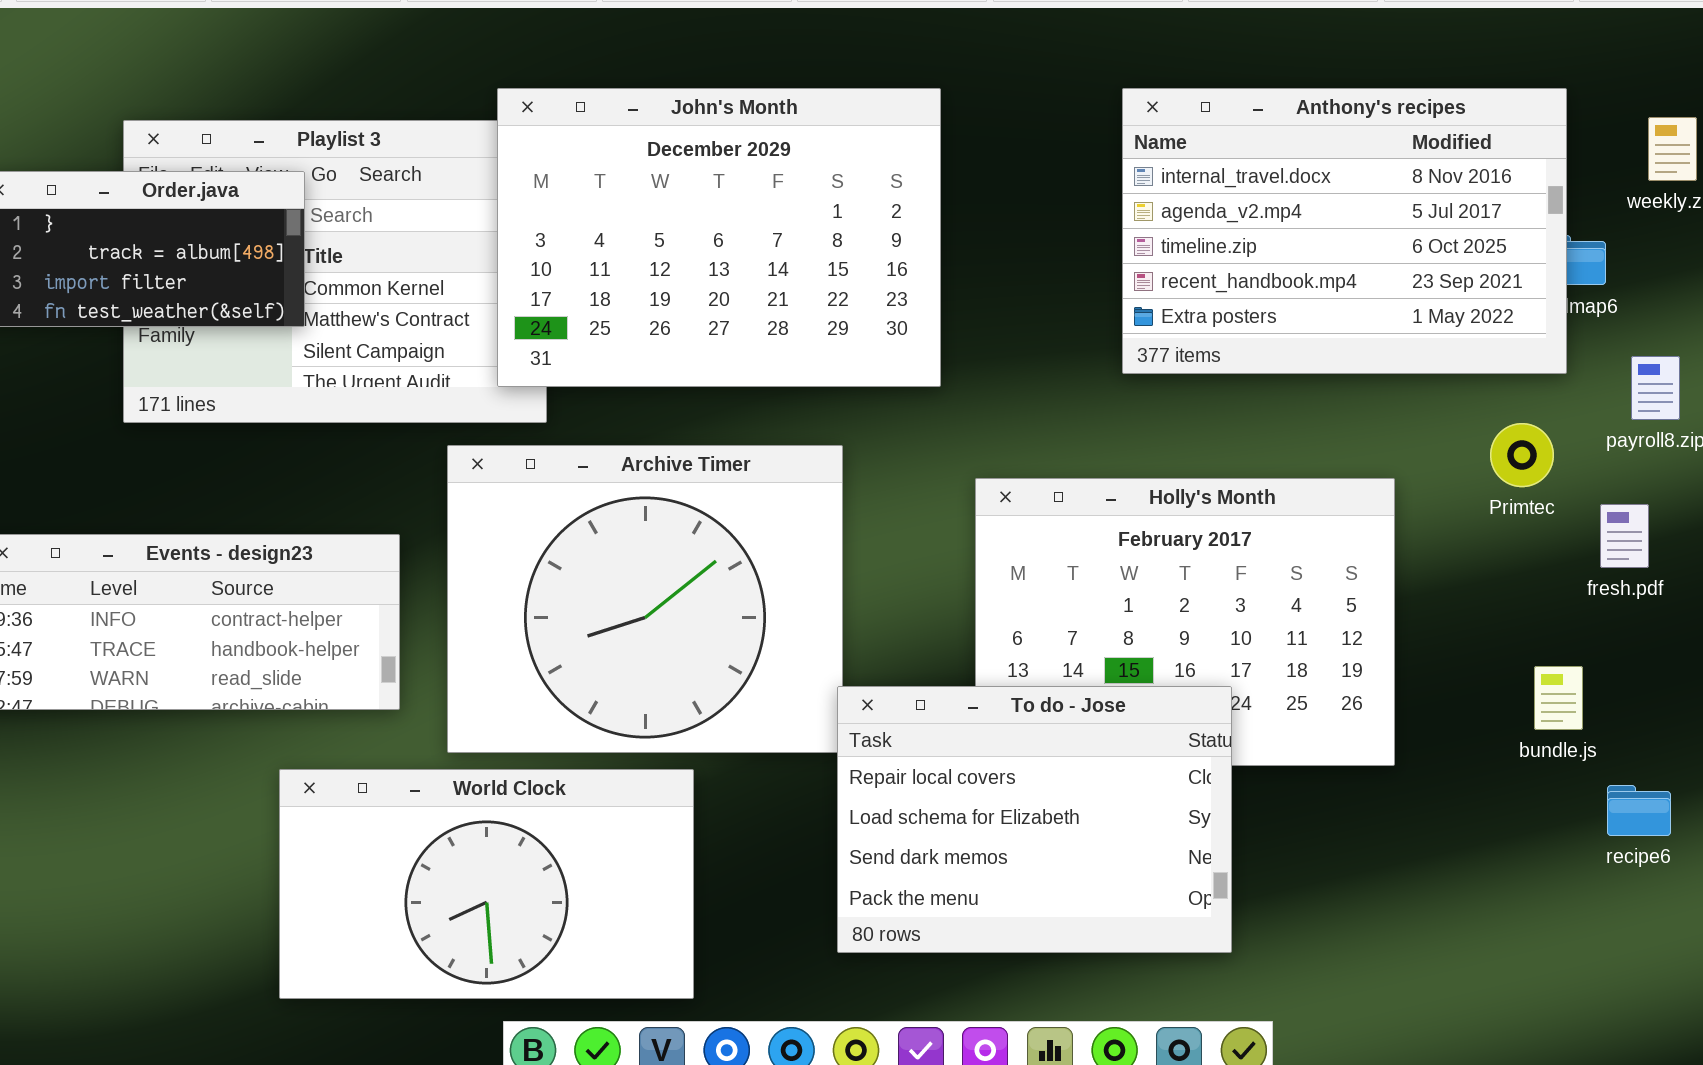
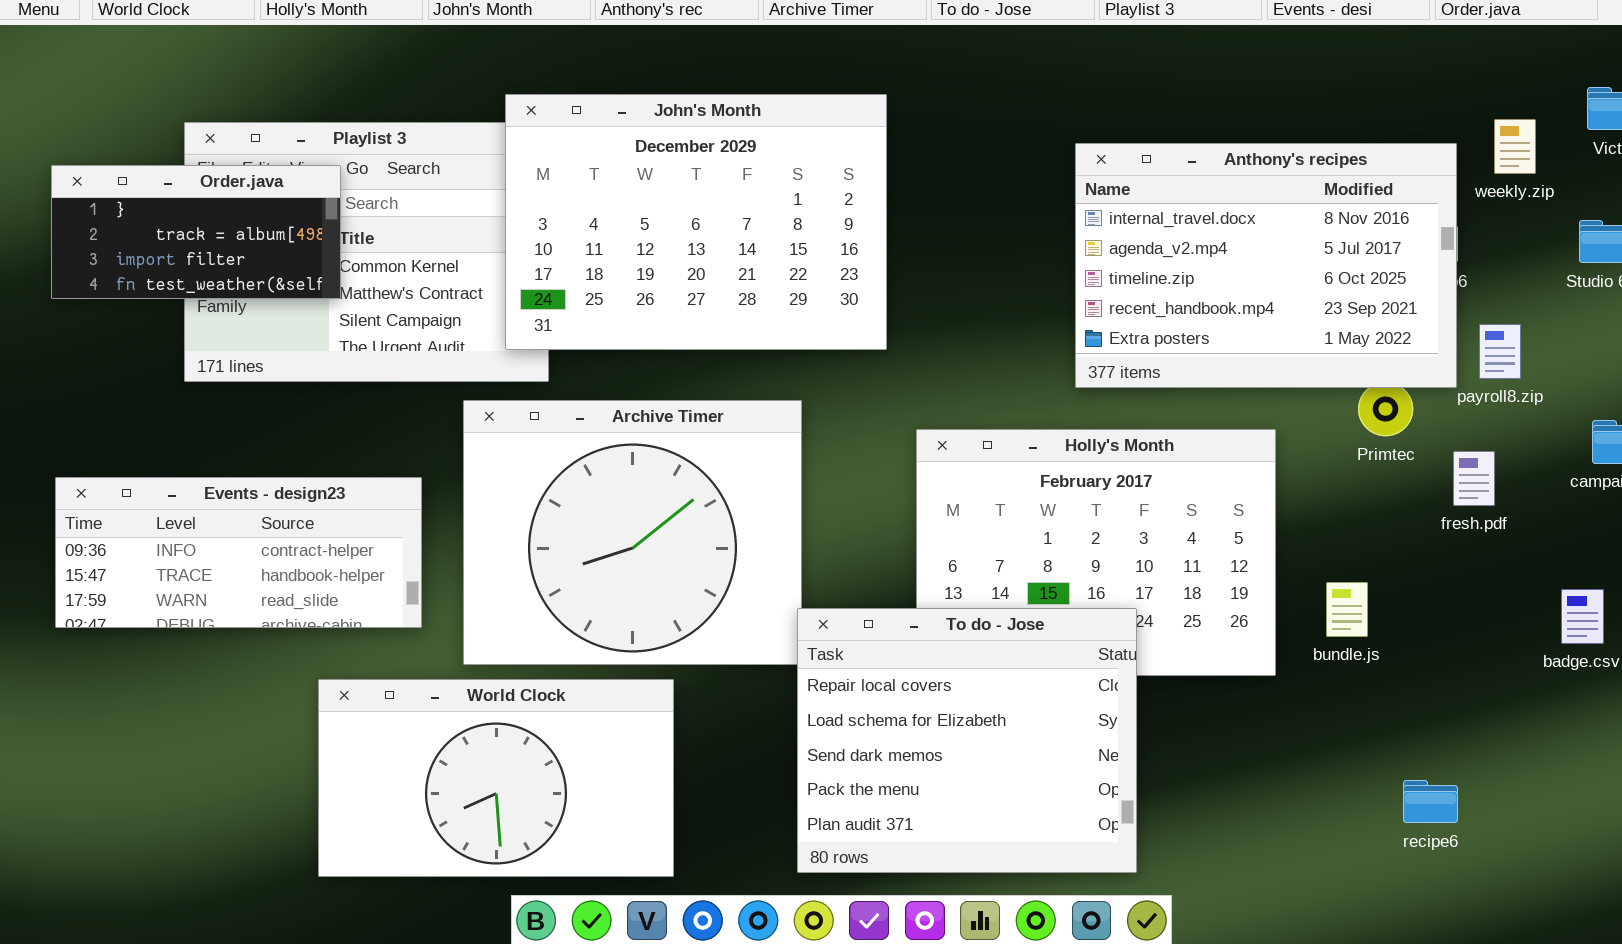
Anthony's recipes: [1122,88,1567,374] -> [1075,143,1457,388], moved
bundle.js: [1534,666,1583,730] -> [1326,582,1368,637], moved
To do - Jose: [837,686,1232,953] -> [797,608,1137,873], resized
recipe6: [1607,785,1671,836] -> [1403,780,1458,823], moved

